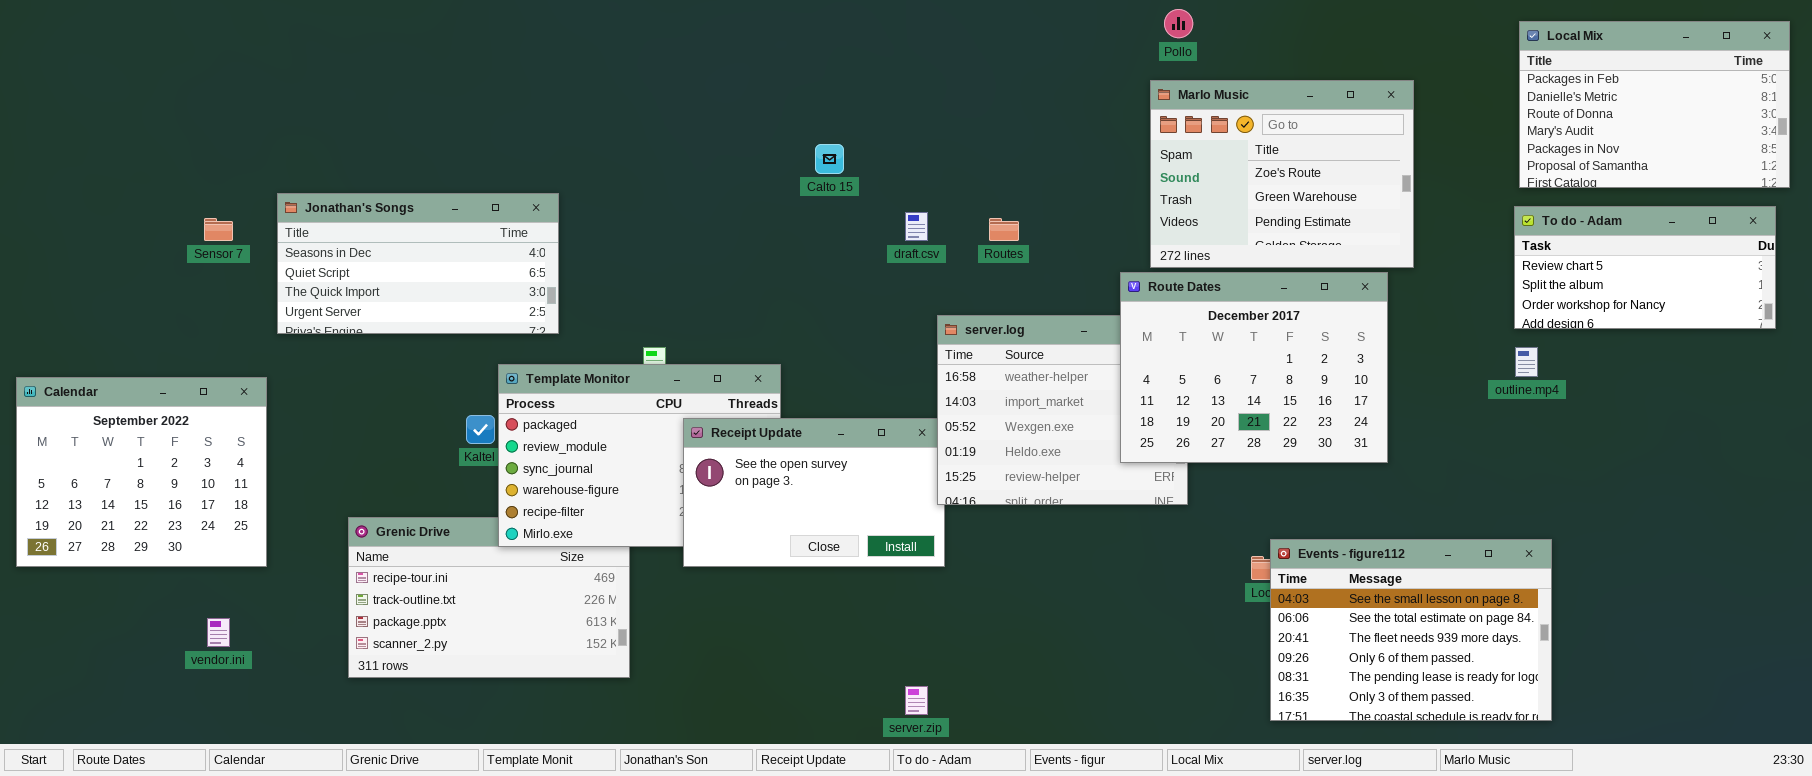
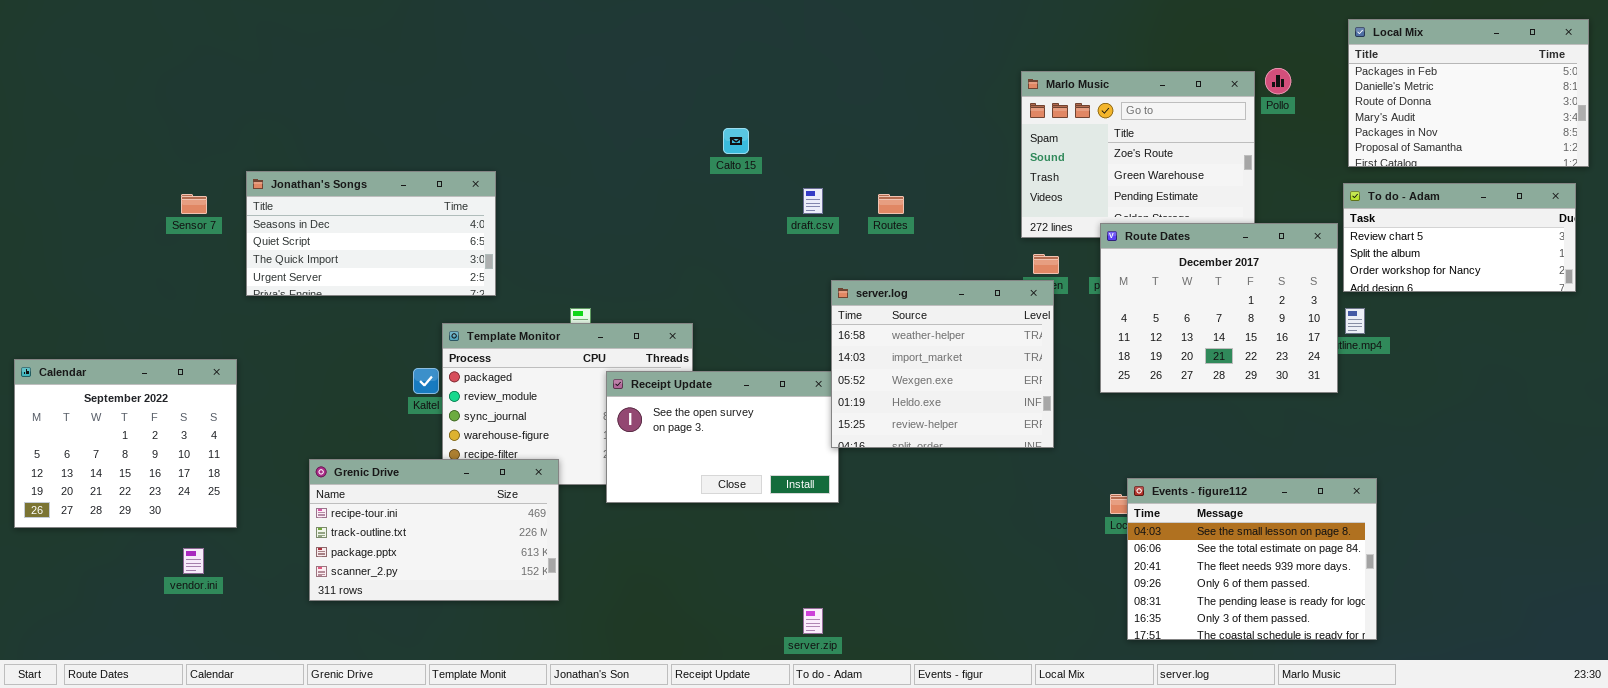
Pollo: [1164,9,1193,38] -> [1265,68,1291,94], moved
Route Dates: [1120,272,1388,463] -> [1100,223,1338,393], moved
Calendar: [16,377,267,567] -> [14,359,237,528], moved
Grenic Drive: [348,517,630,678] -> [309,459,559,601], raised

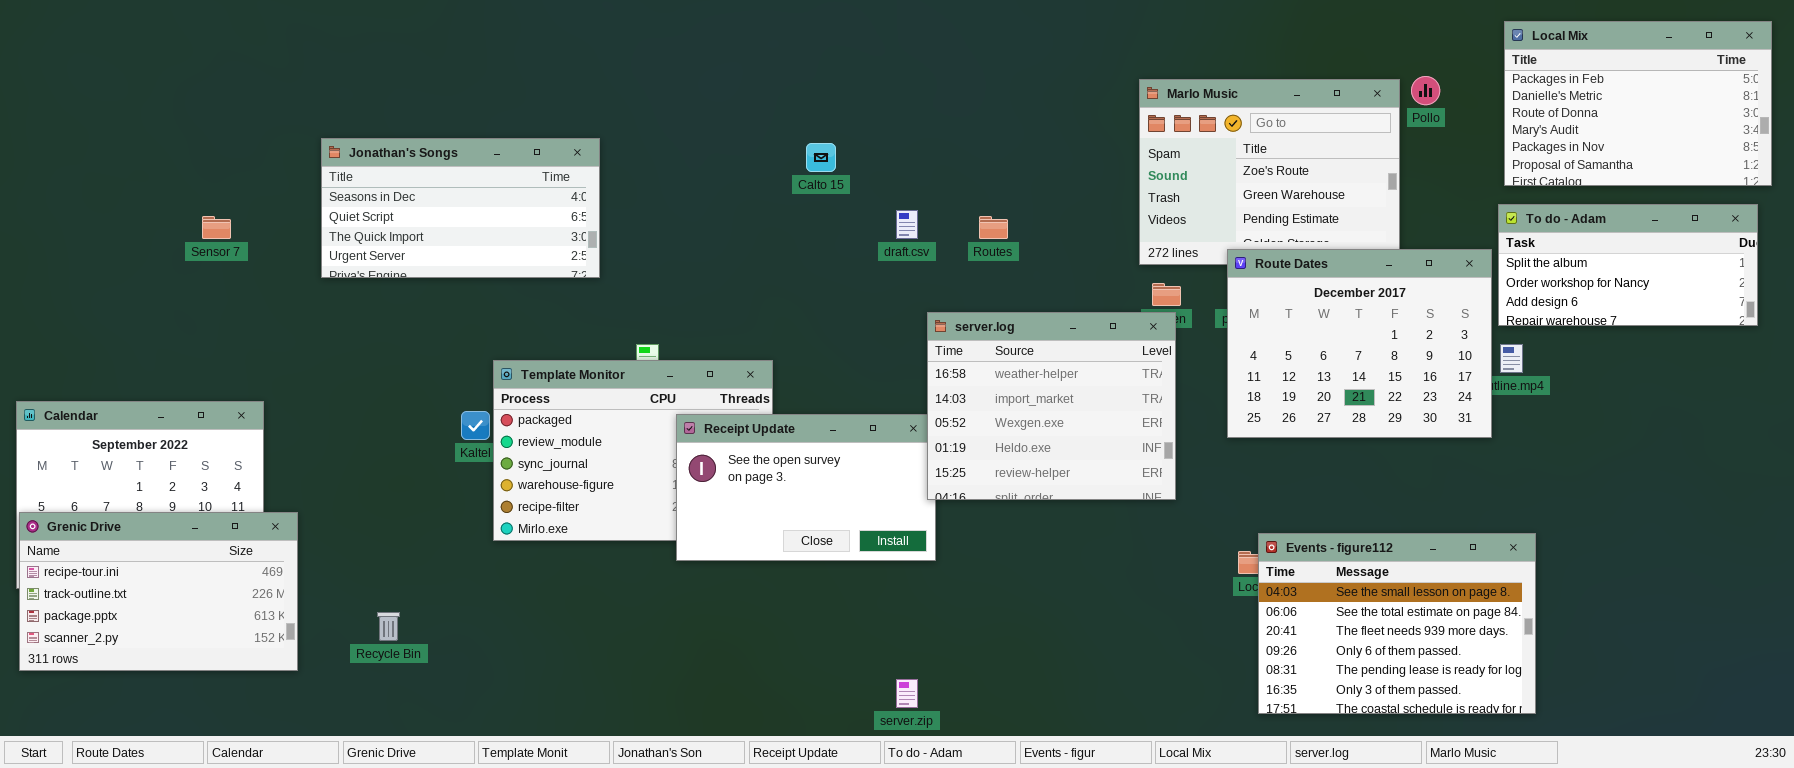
Jonathan's Songs: [246,171,496,296] -> [321,138,600,278], moved
To do - Adam: [1343,183,1576,292] -> [1498,204,1758,326], scrolled down 1 row
Grenic Drive: [309,459,559,601] -> [19,512,298,671], moved

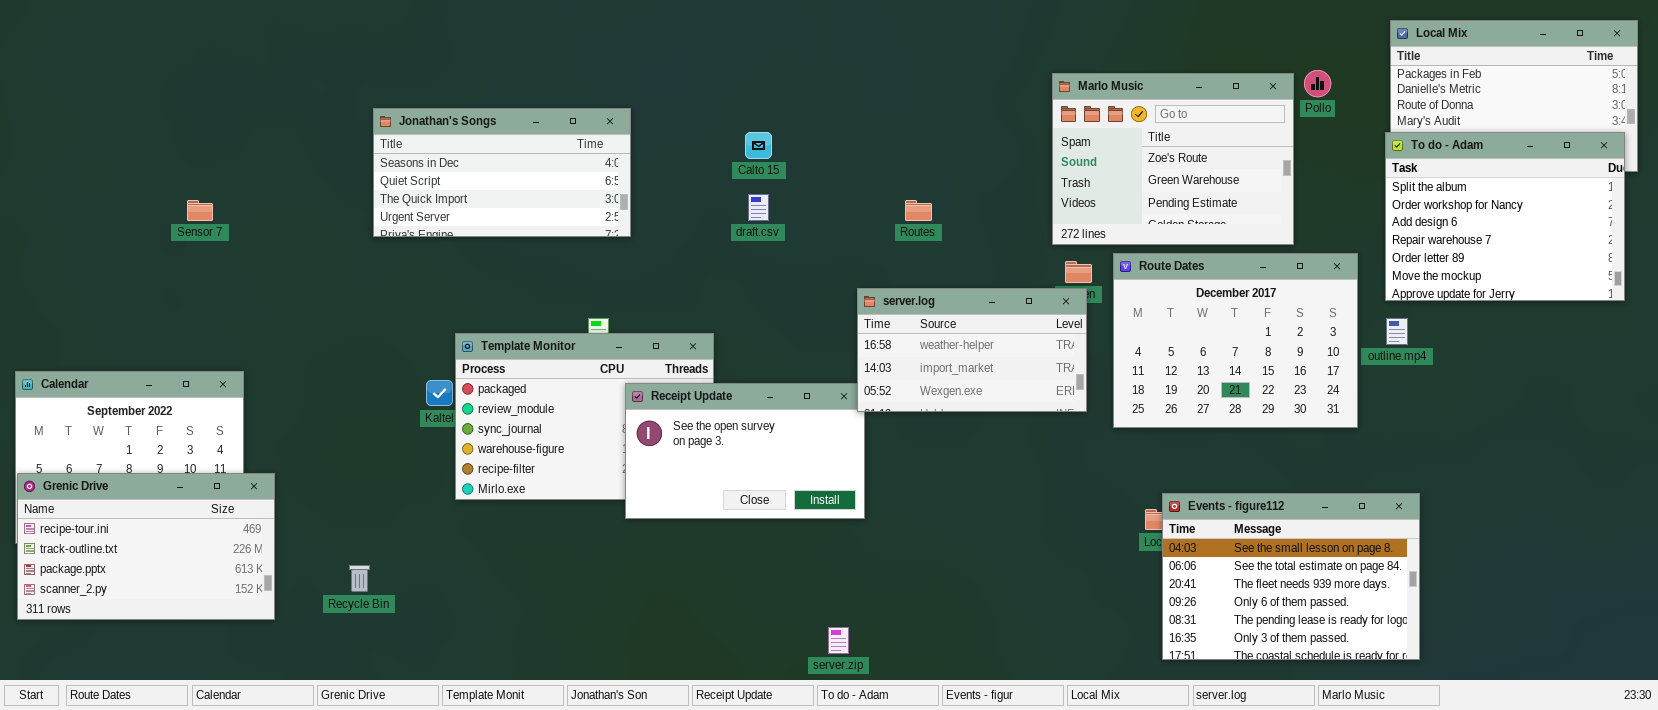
Jonathan's Songs: [321,138,600,278] -> [373,108,631,237], moved
To do - Adam: [1498,204,1758,326] -> [1385,132,1625,301], resized
draft.csv: [896,210,918,239] -> [748,194,769,221], moved
Route Dates: [1227,249,1492,438] -> [1113,253,1358,428], moved
server.log: [927,312,1176,500] -> [857,288,1087,412], resized

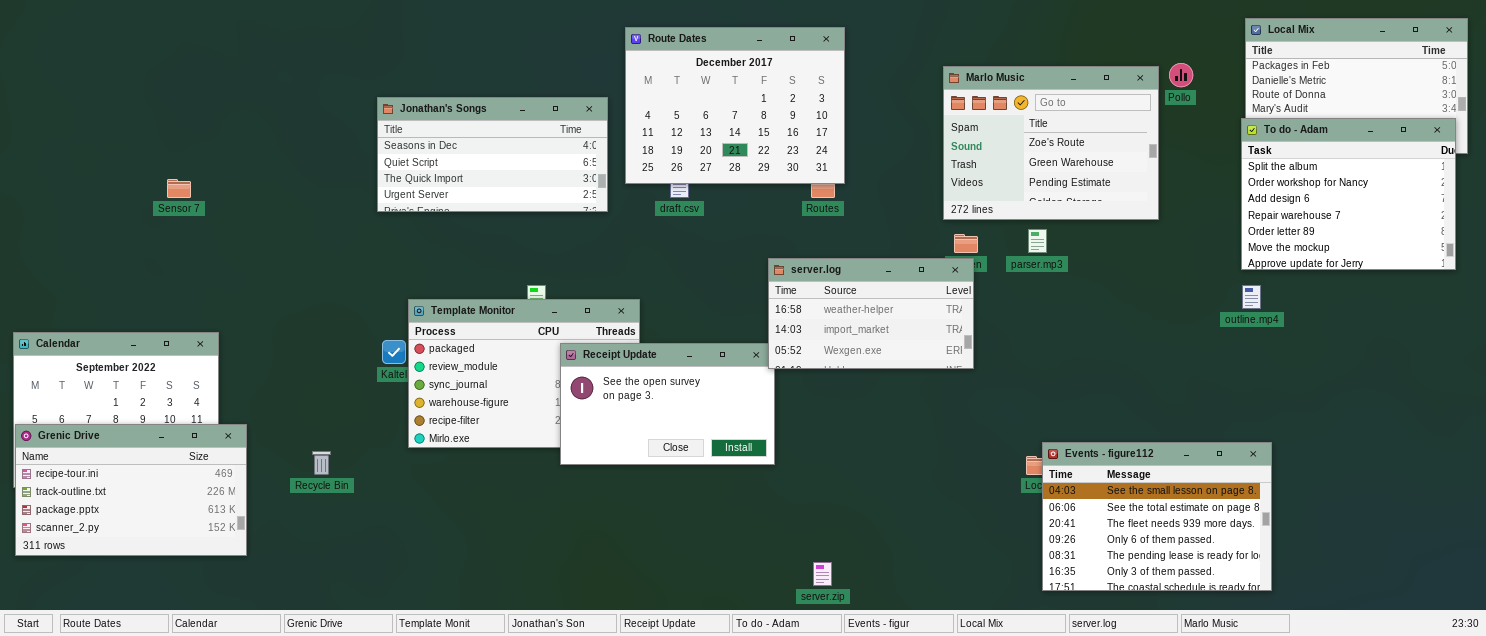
Jonathan's Songs: [373,108,631,237] -> [377,97,608,212], moved
Route Dates: [1113,253,1358,428] -> [625,27,845,184], moved
Recycle Bin: [349,565,370,592] -> [312,451,331,475], moved
server.zip: [828,627,849,654] -> [813,562,832,586], moved

